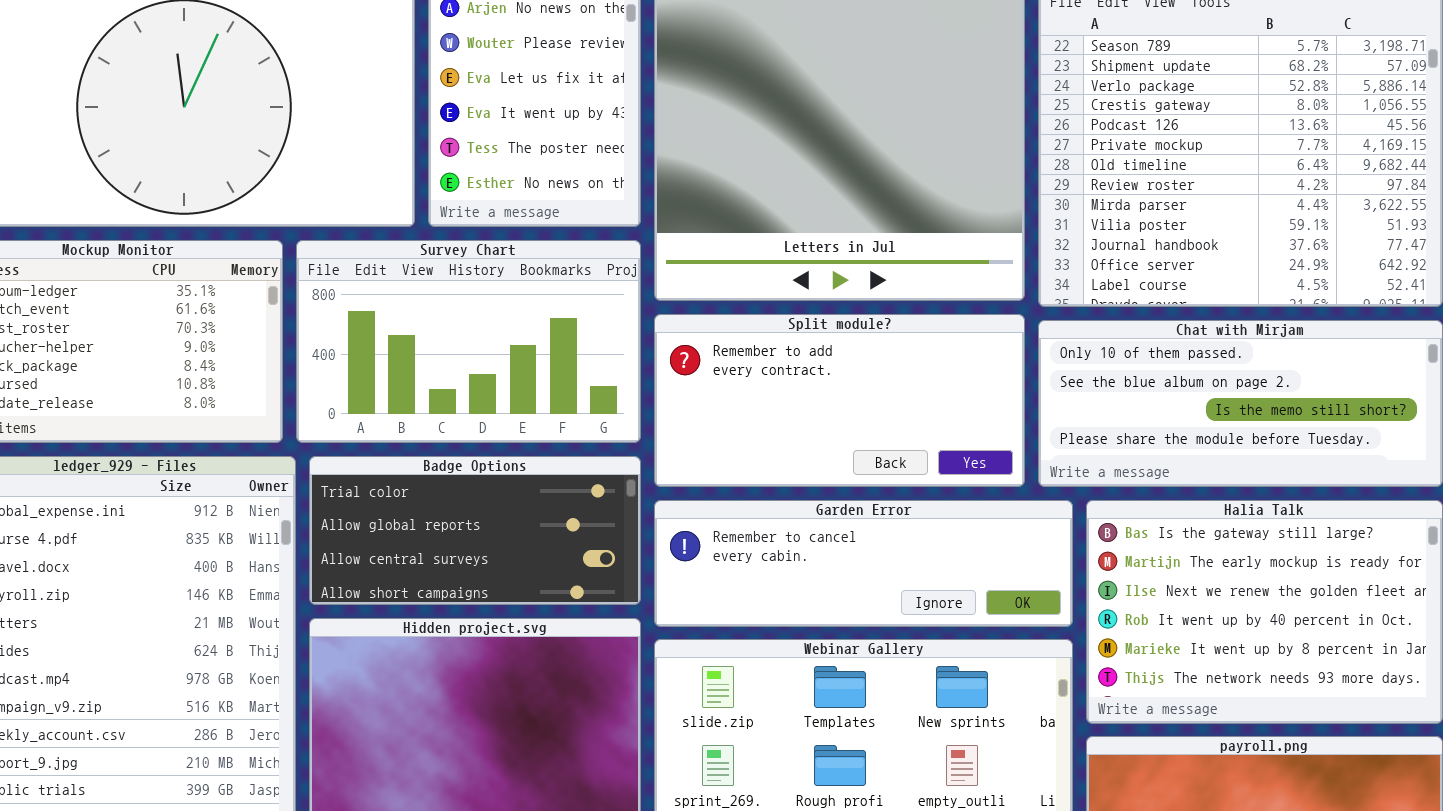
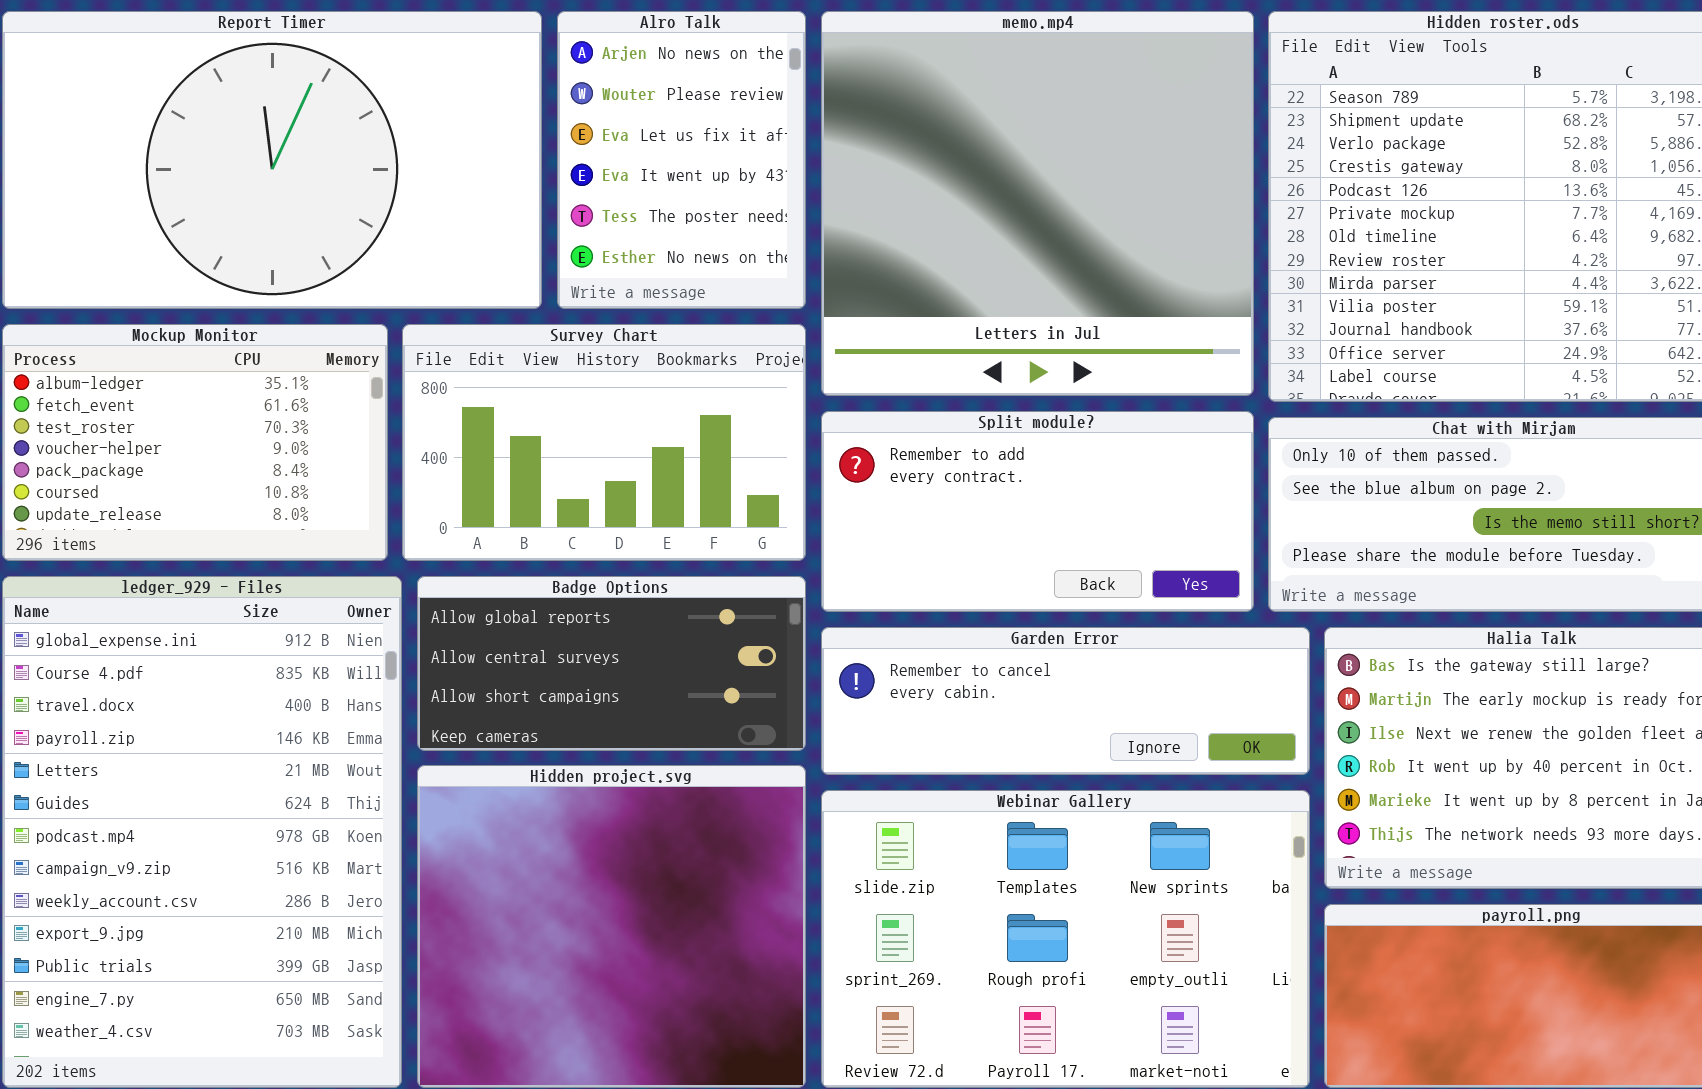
Badge Options: [309,456,641,605] -> [417,576,806,751], scrolled down 1 row

